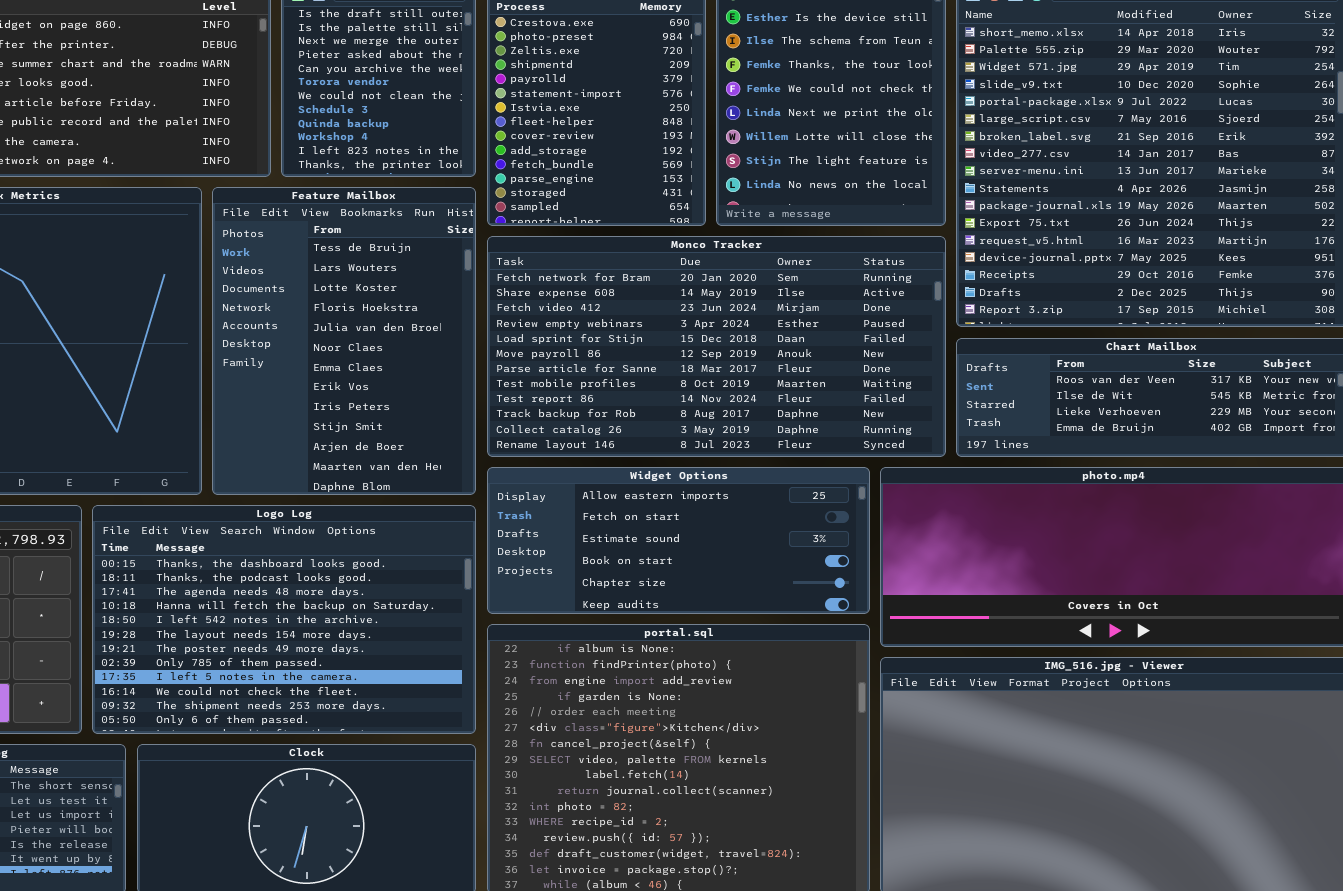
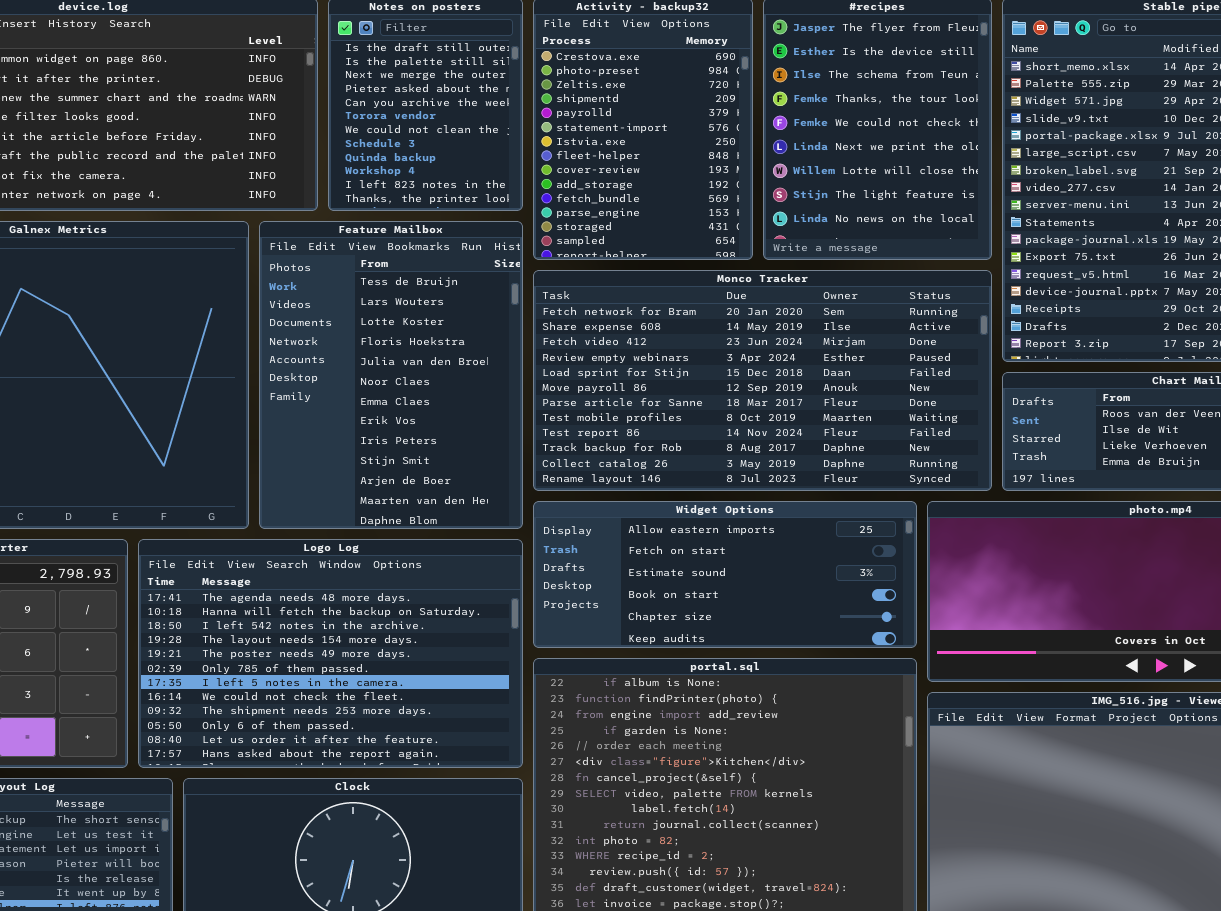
Logo Log: [92,505,476,734] -> [138,539,523,768], scrolled down 2 rows

